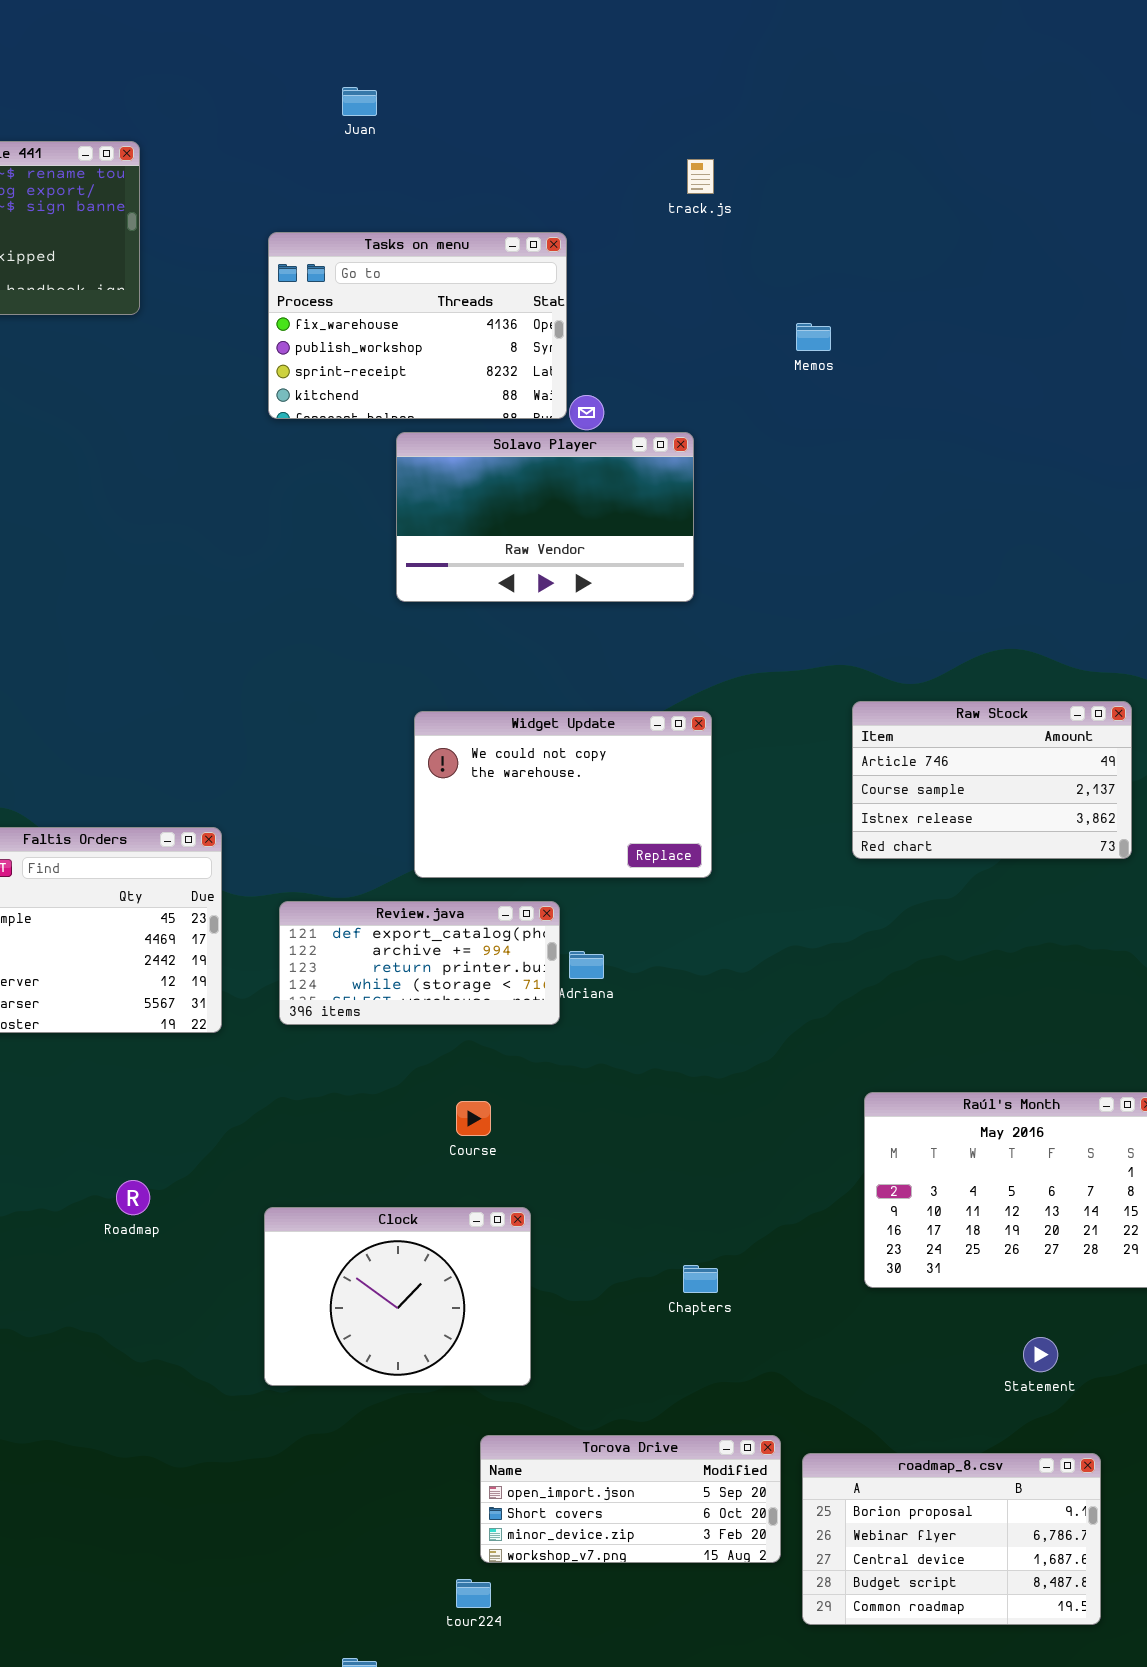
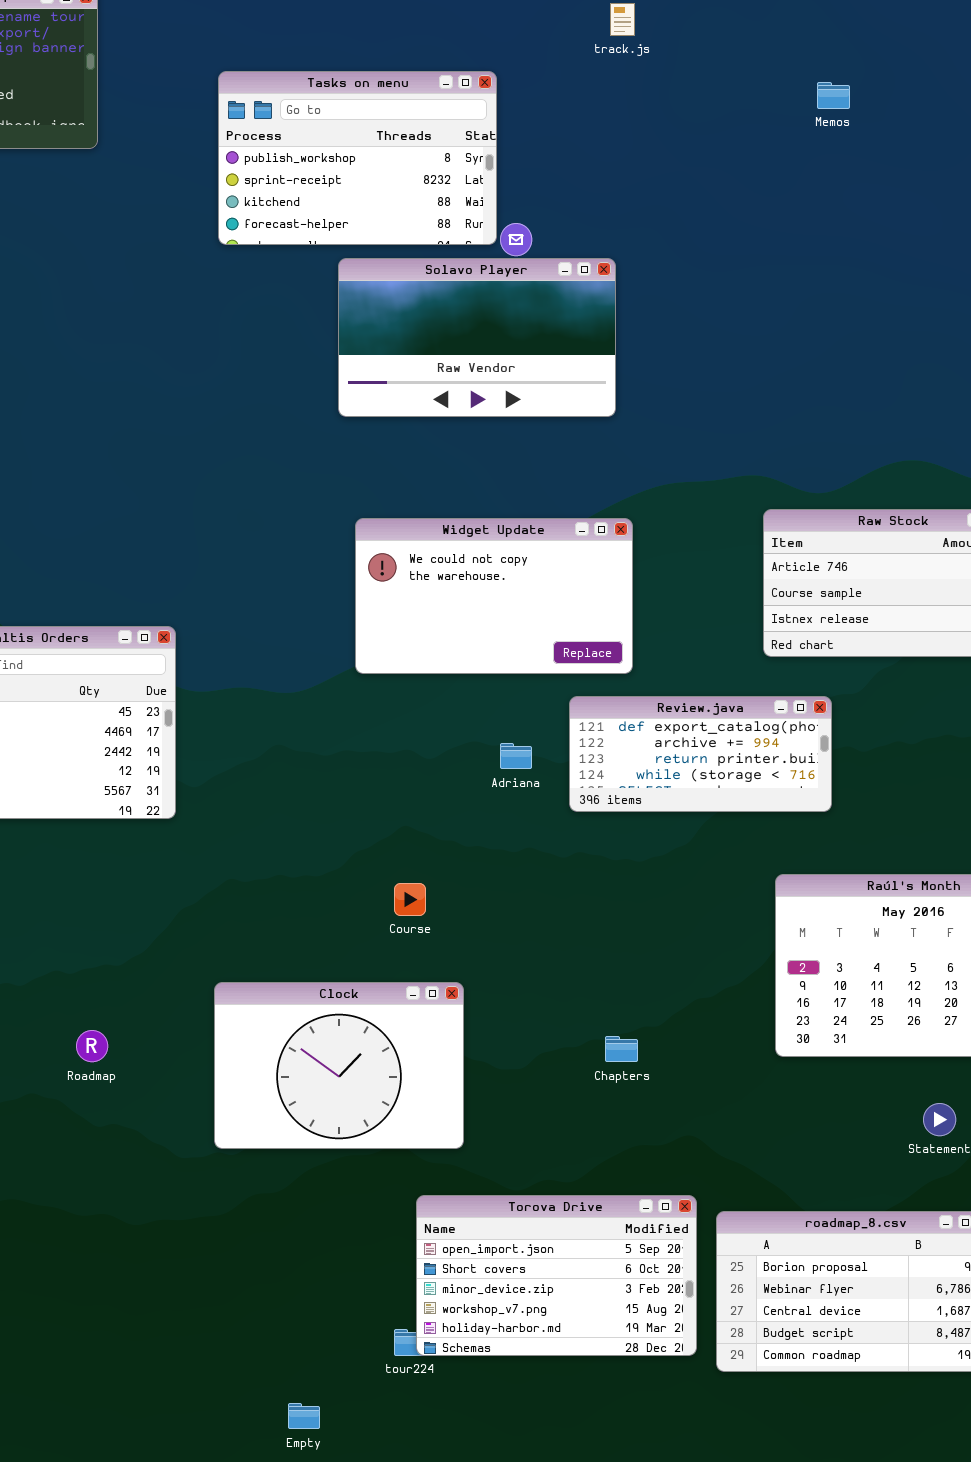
Tasks on menu: [268,232,567,419] -> [218,71,497,245], scrolled down 1 row
Memos: [796,323,831,351] -> [817,82,850,109], moved
Review.java: [279,901,560,1025] -> [569,696,832,812], moved
Roadmap: [116,1180,150,1215] -> [76,1030,108,1062], moved
Torova Drive: [480,1435,781,1563] -> [416,1195,697,1356], resized

